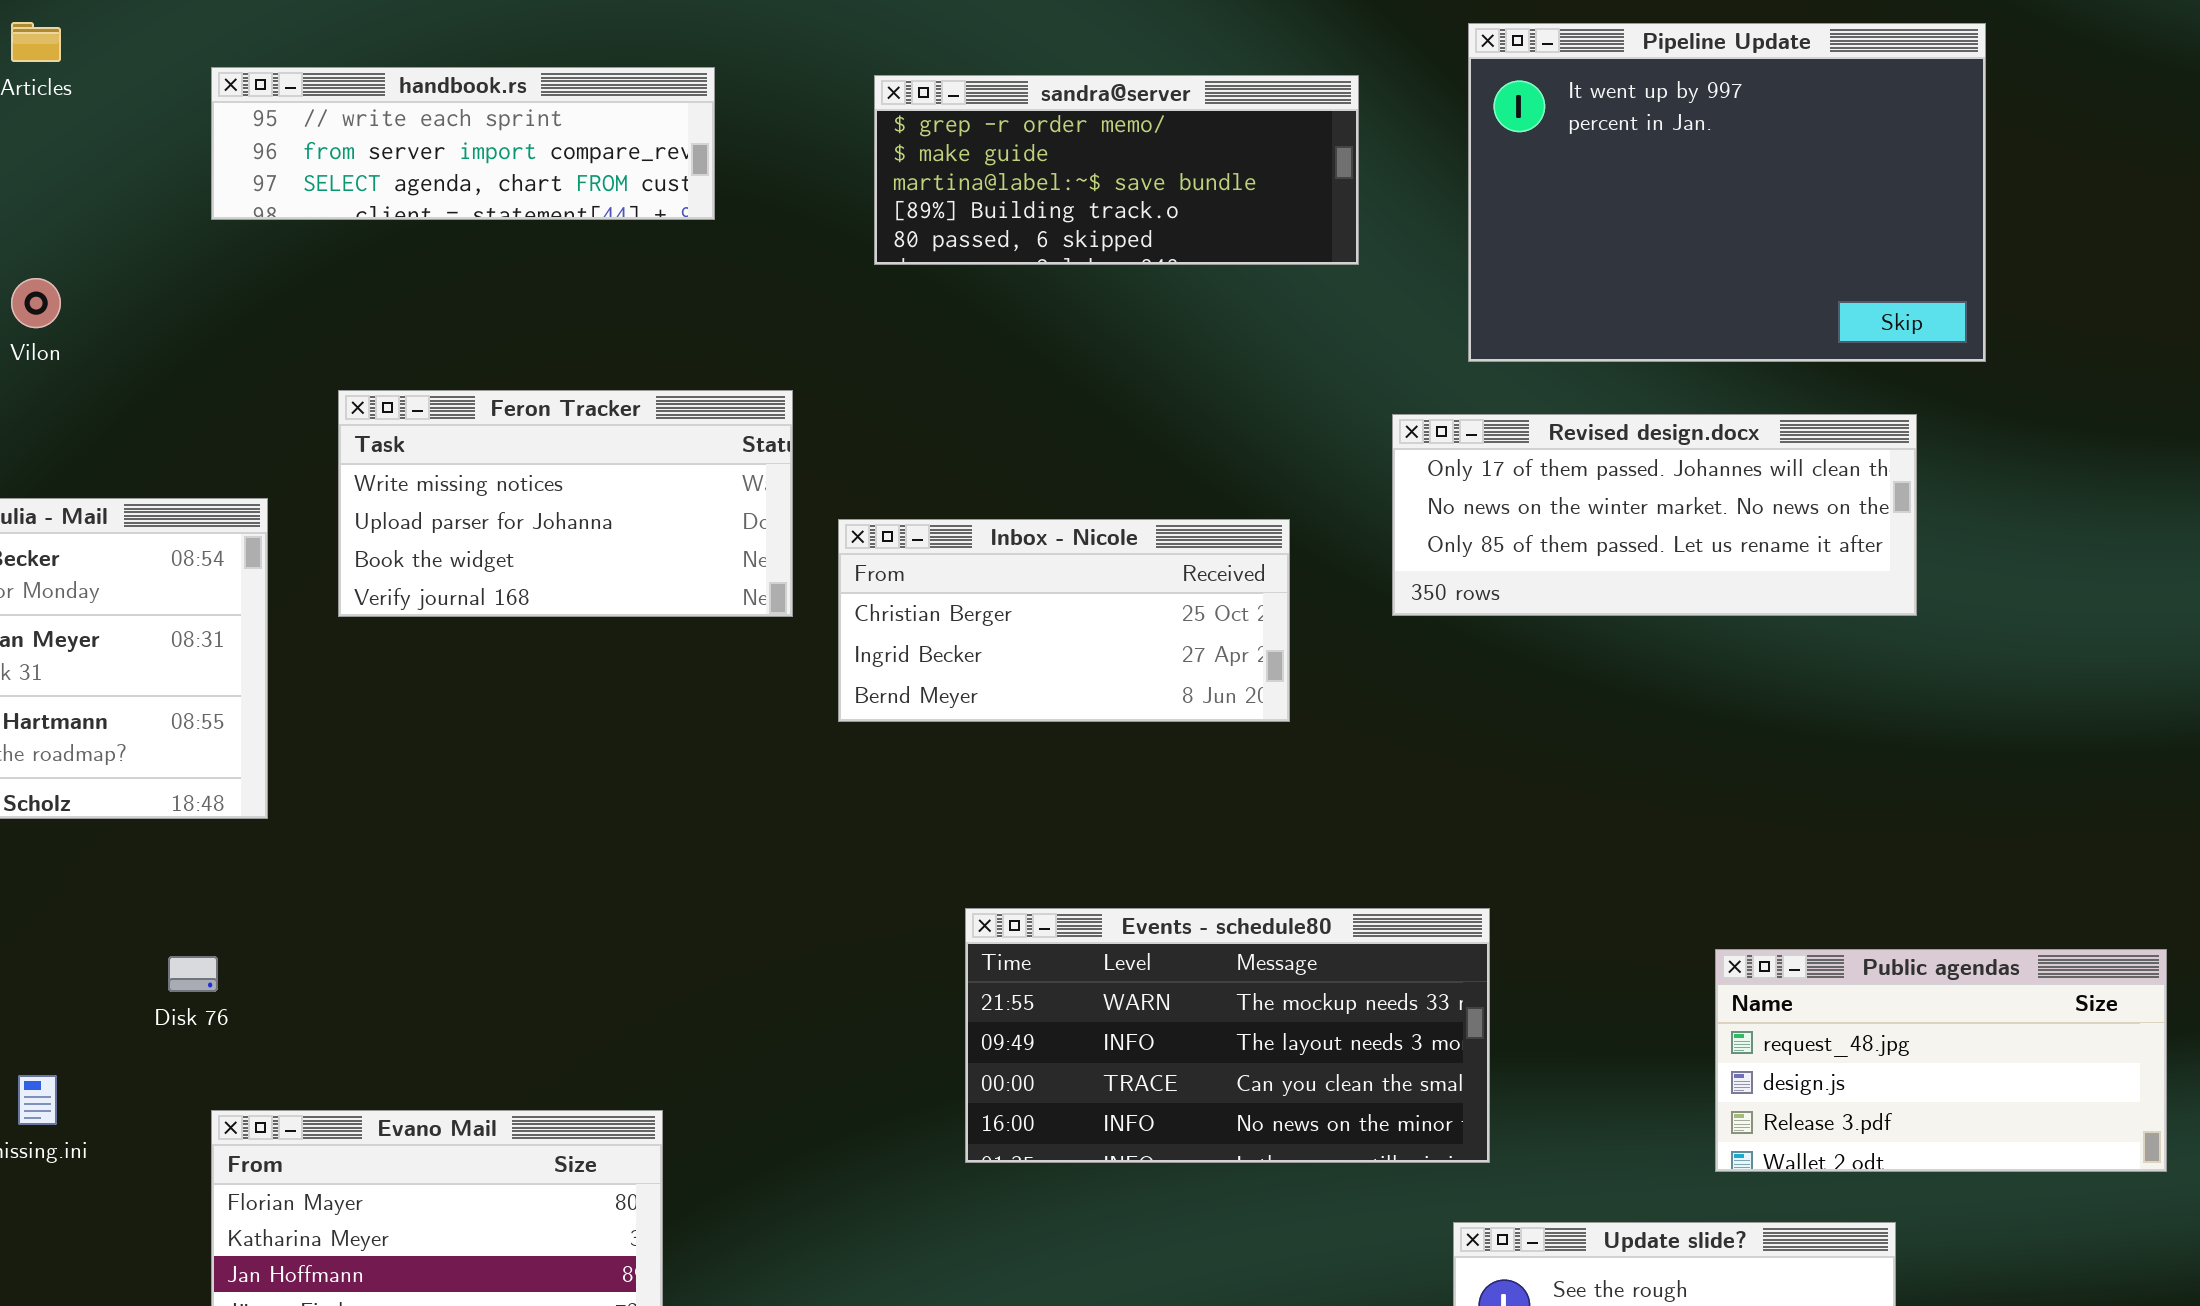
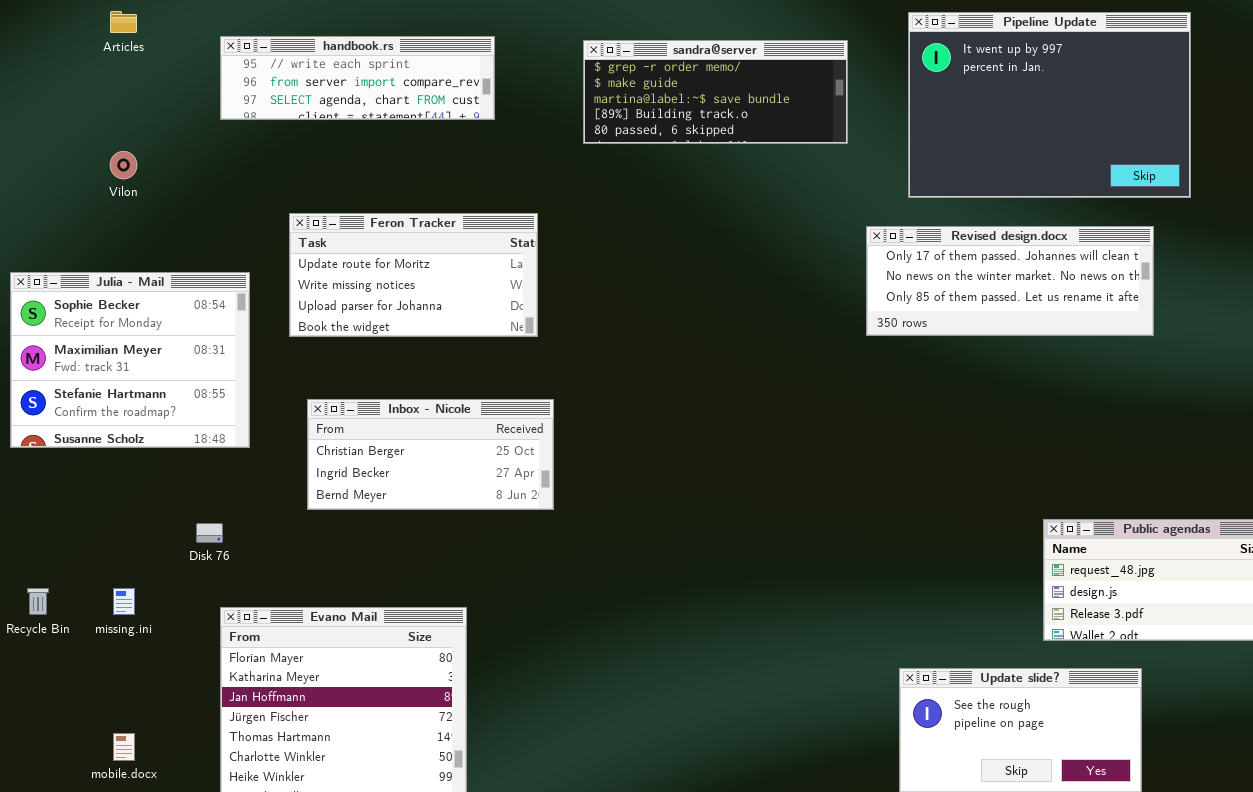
Feron Tracker: [338,390,793,617] -> [289,213,538,337], scrolled up 1 row
Inbox - Nicole: [838,519,1290,722] -> [307,399,554,510], moved
Events - schedule80: [965,908,1490,1163] -> none, closed

